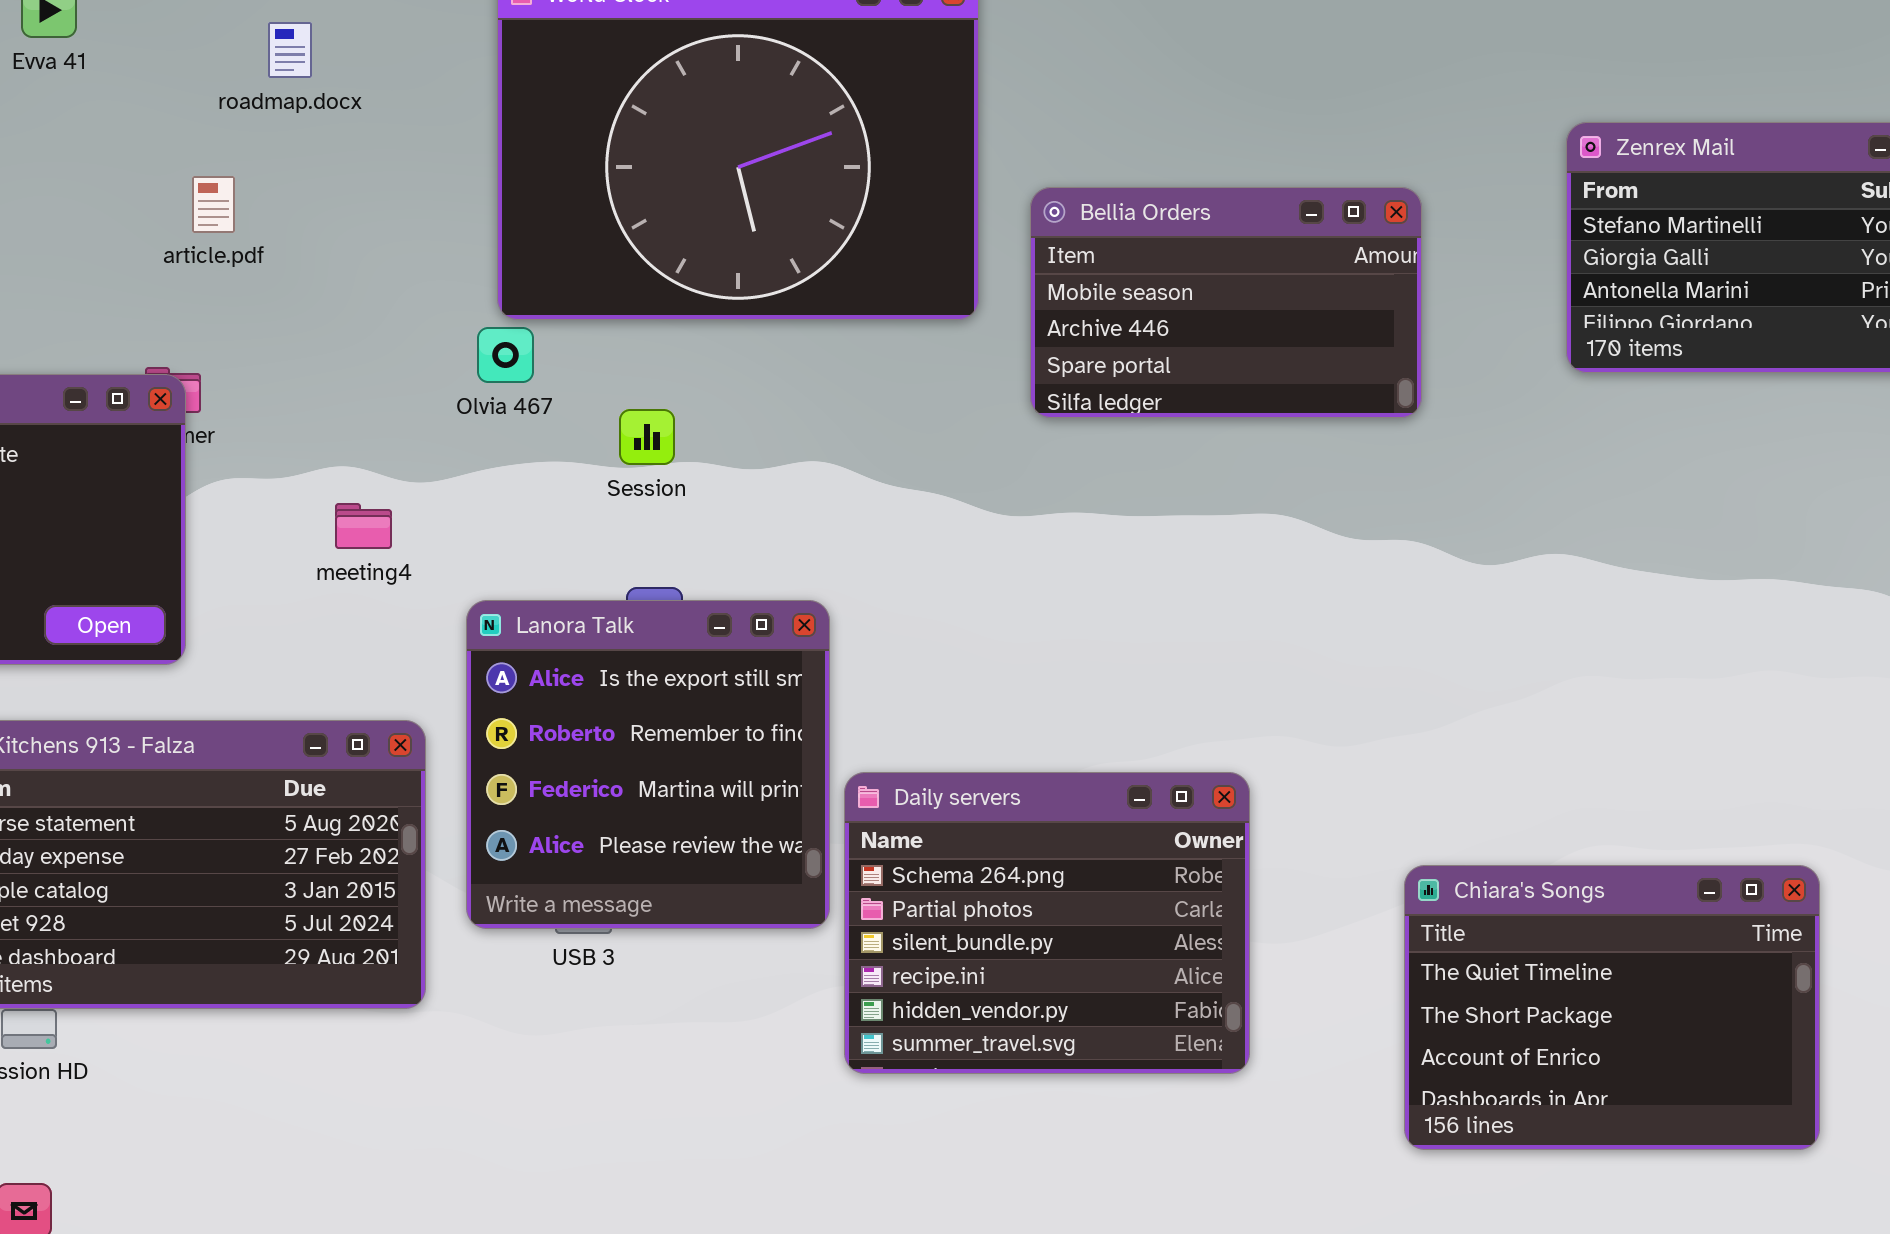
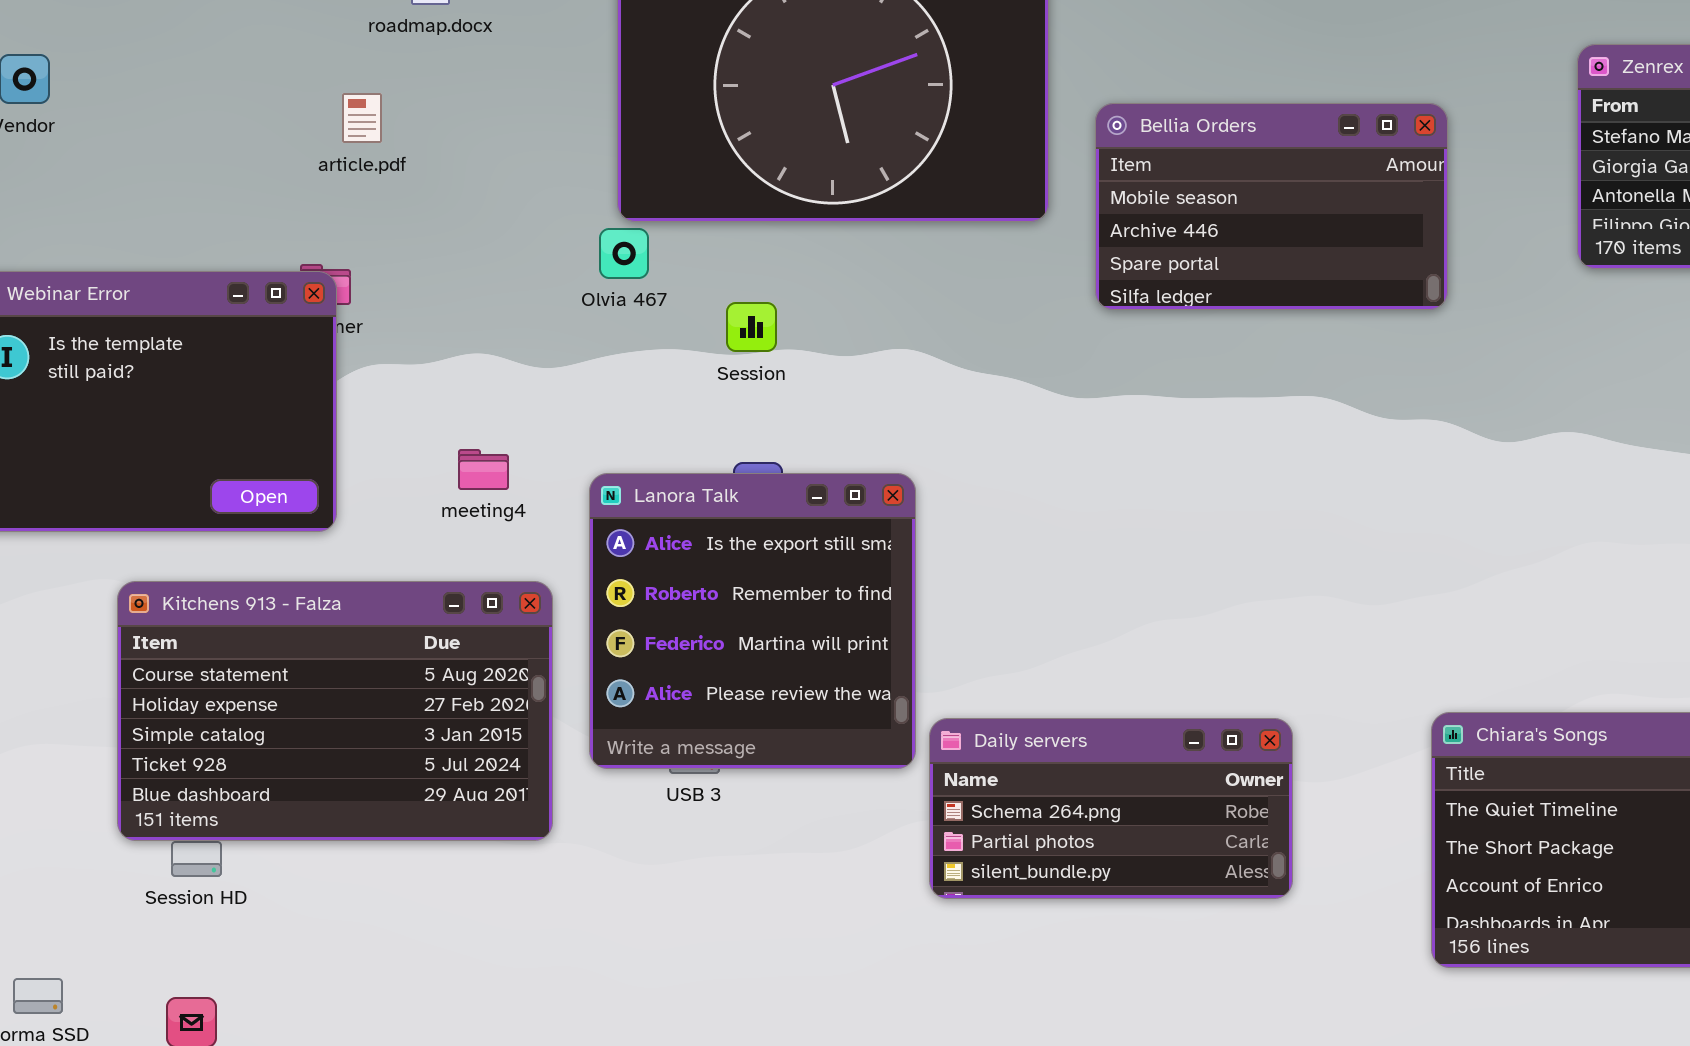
meeting4: [335,503,392,549] -> [458,449,509,490], moved
Daily servers: [844,772,1250,1074] -> [929,718,1293,899], resized

